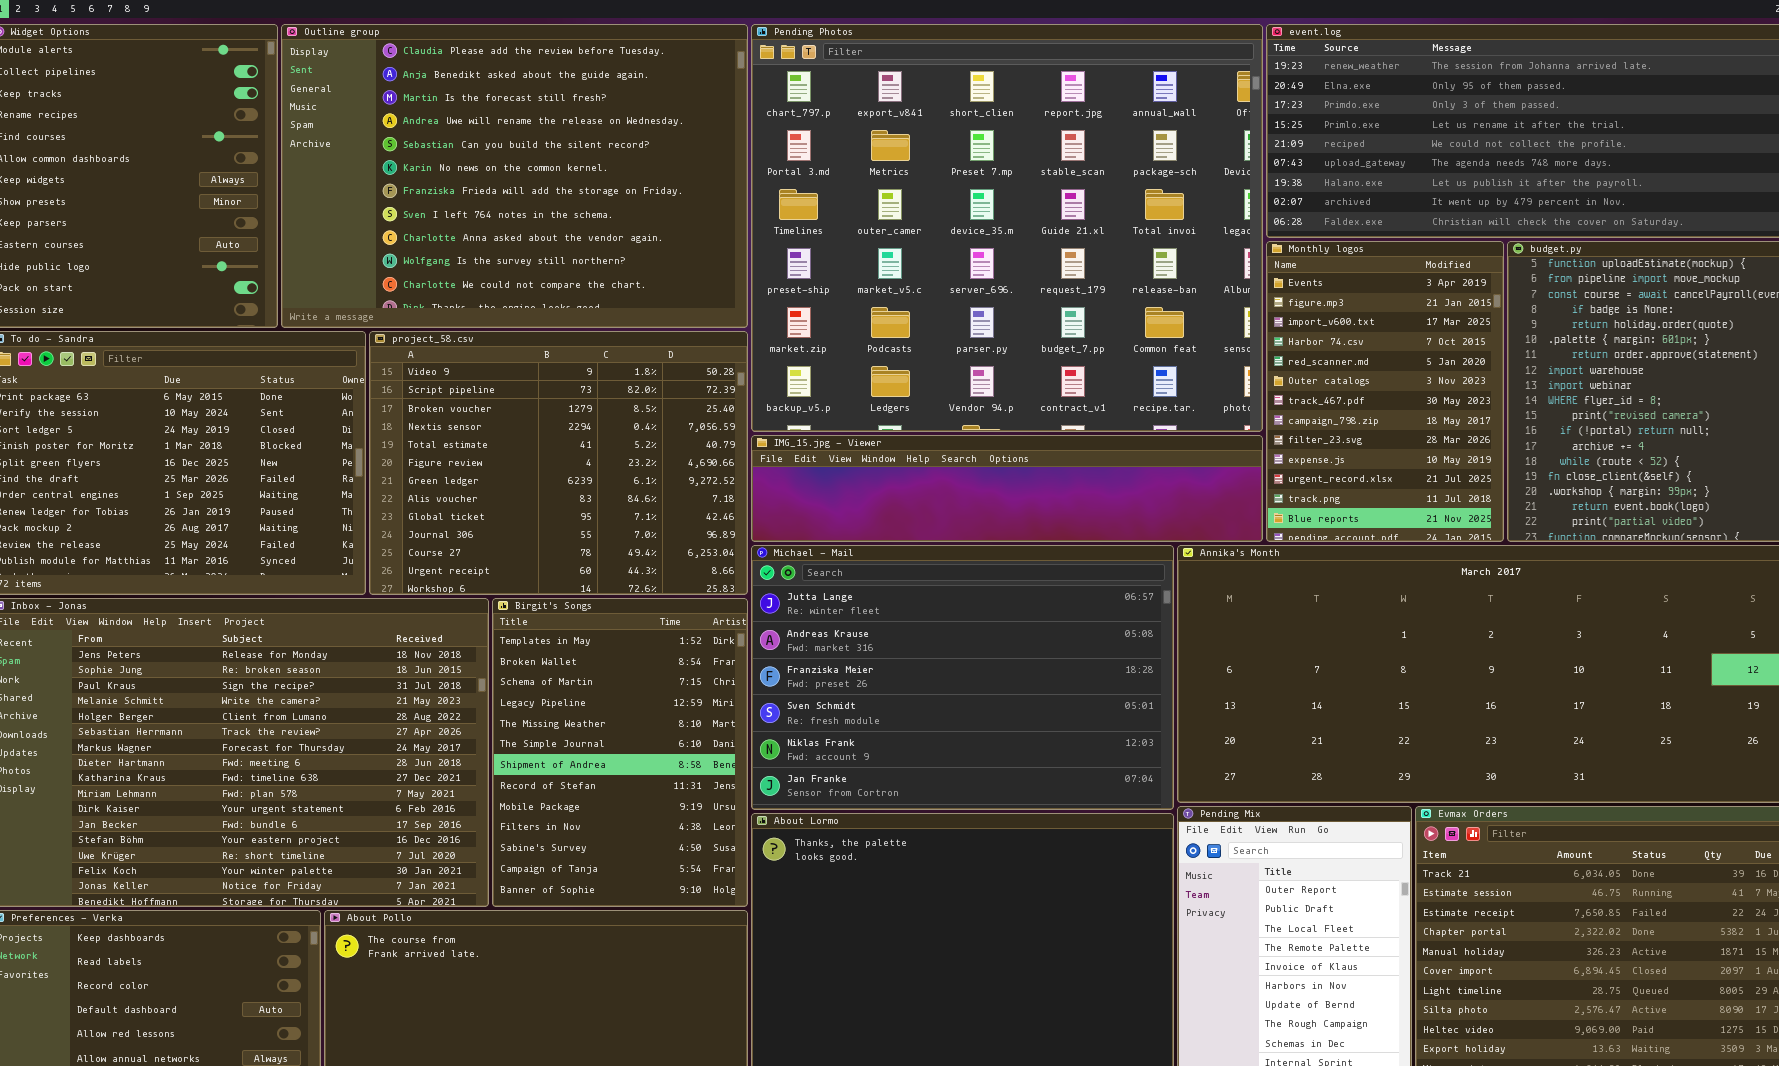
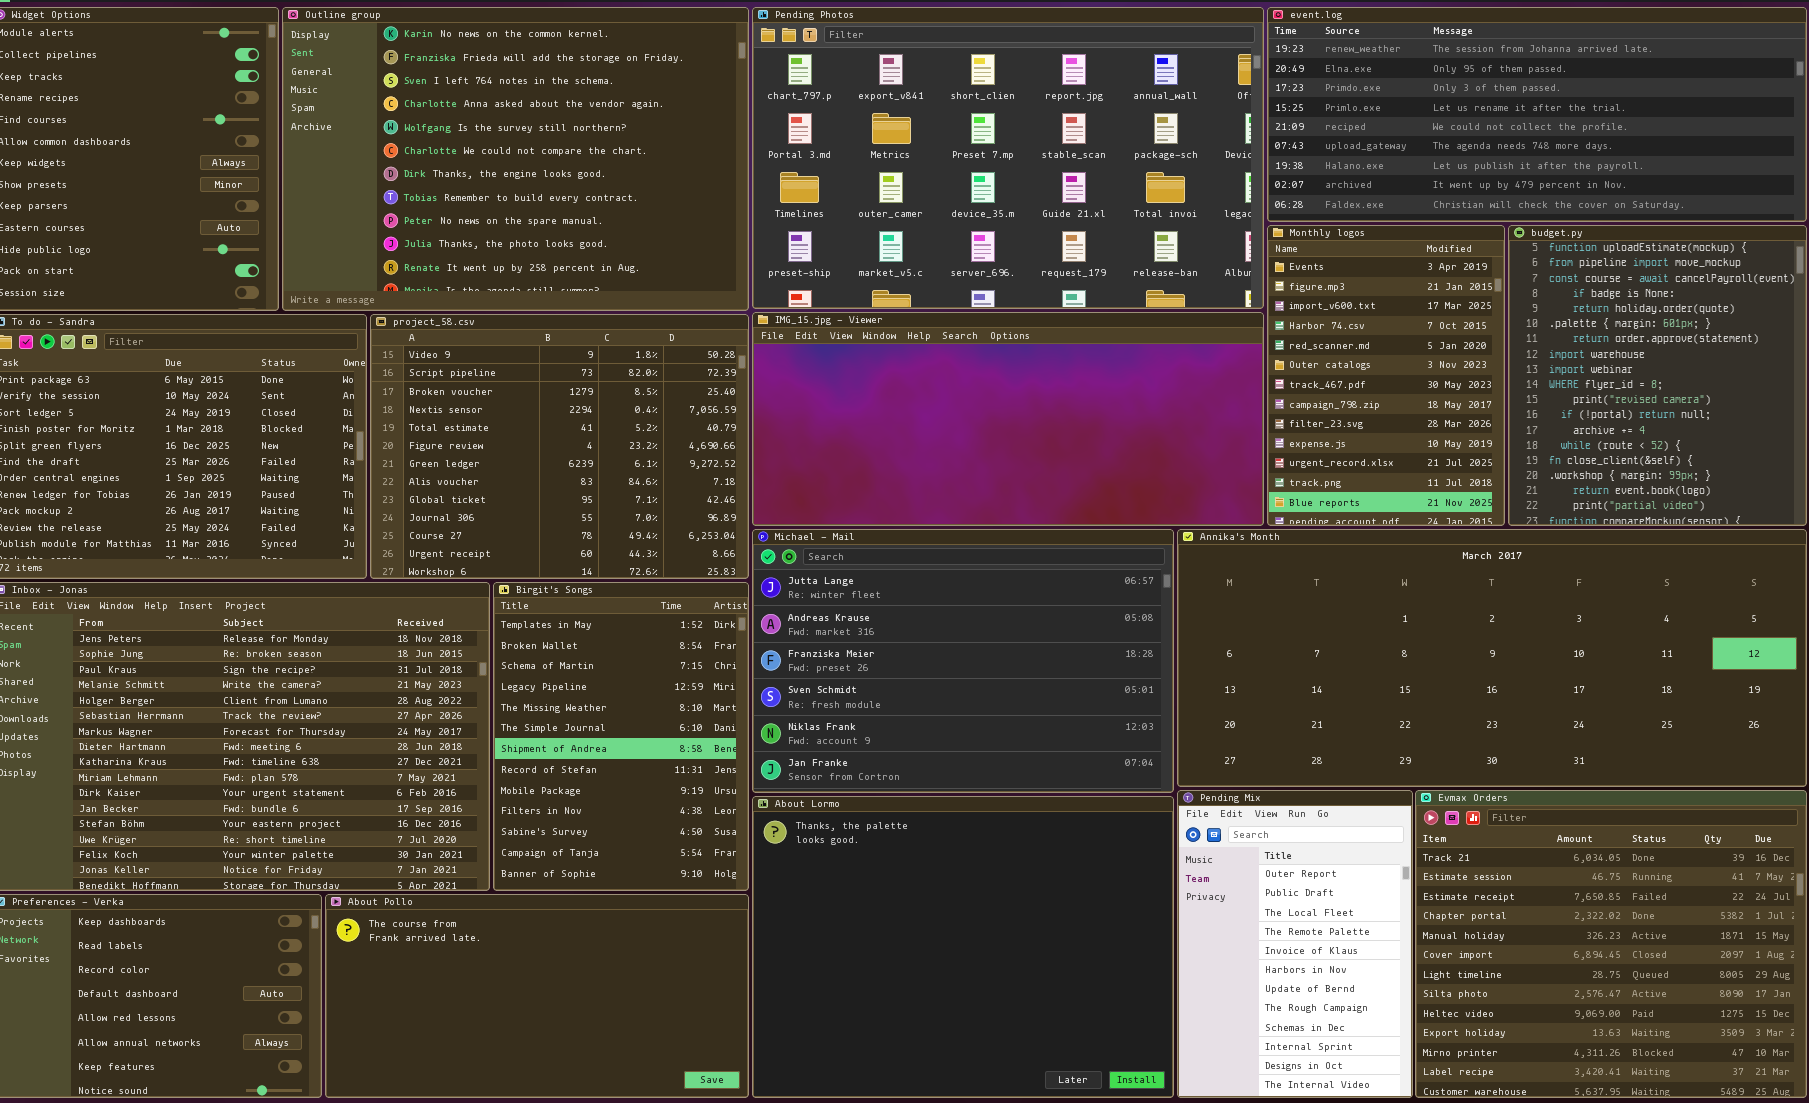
Outline group: [281,24,748,328] -> [282,7,749,311], scrolled down 5 rows
Pending Photos: [751,24,1263,432] -> [752,7,1264,309], resized
IMG_15.jpg - Viewer: [751,435,1263,542] -> [752,312,1264,526], resized

